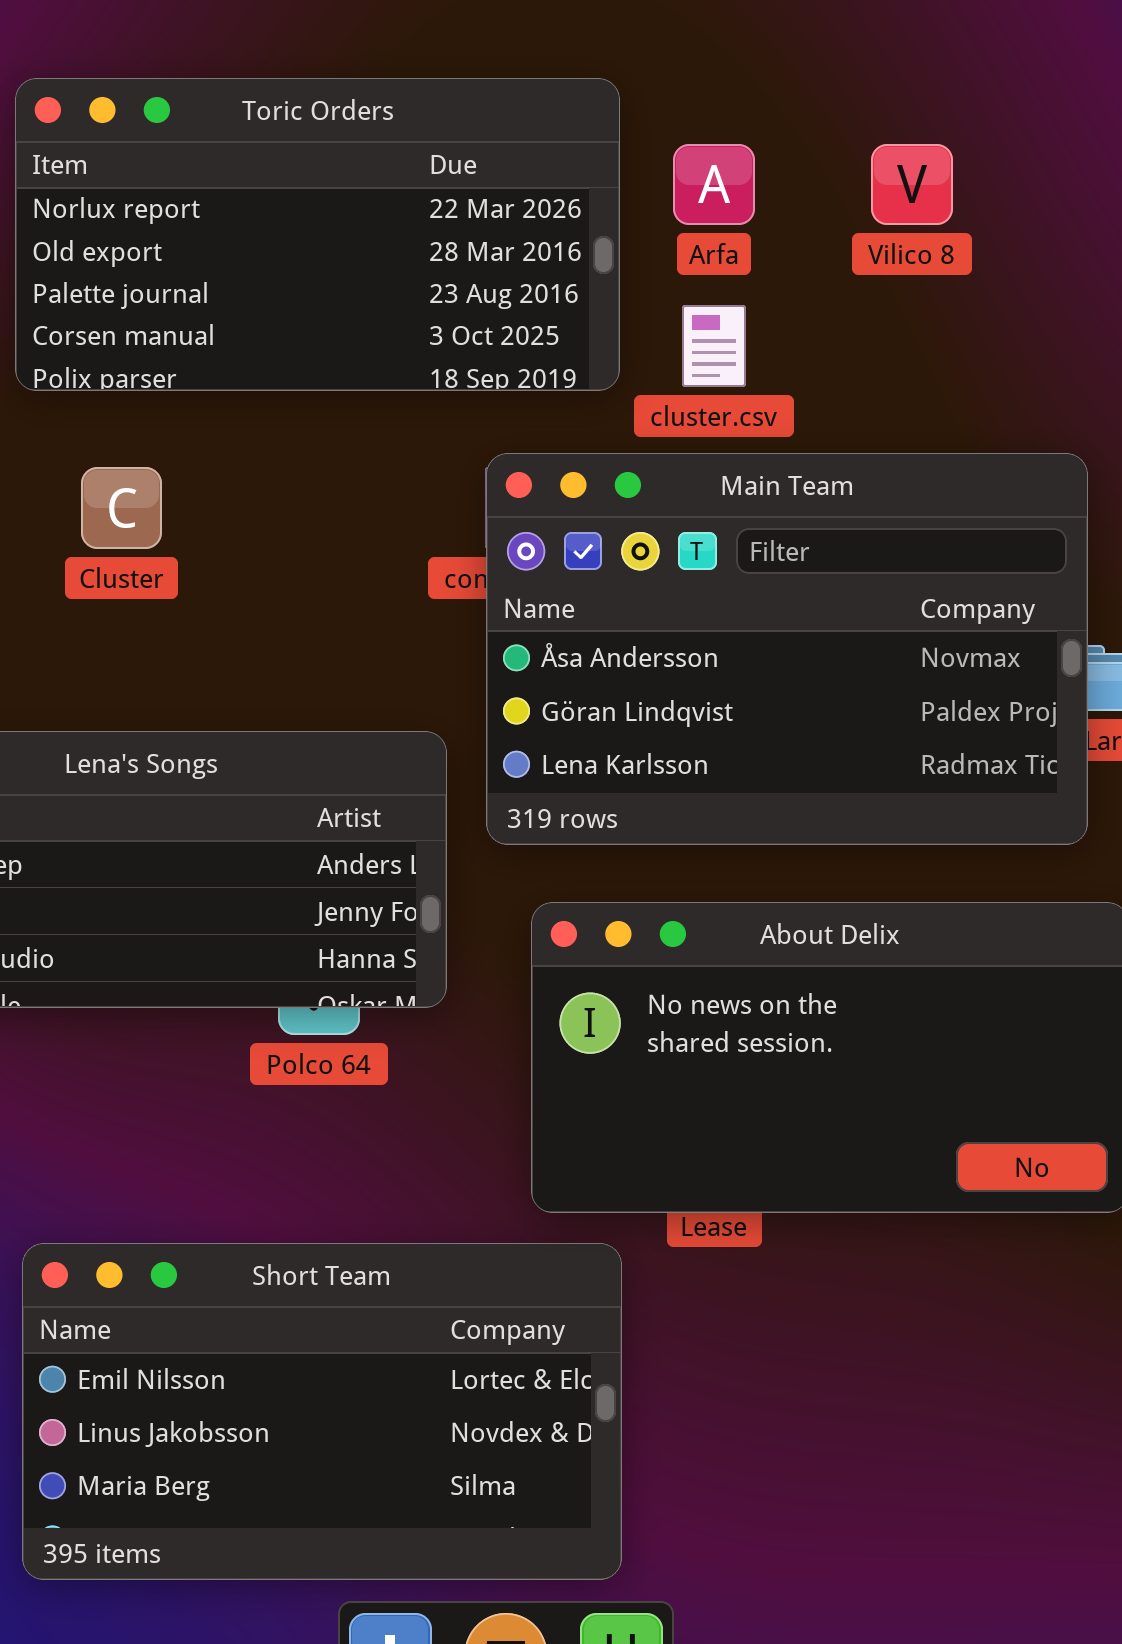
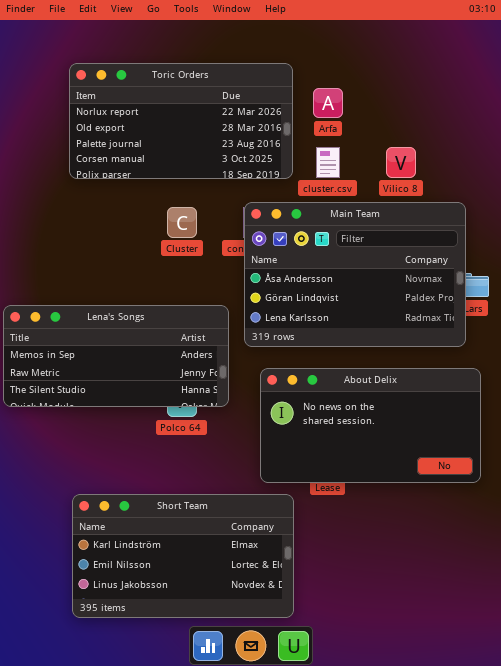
Vilico 8: [871,144,953,225] -> [386,147,416,178], moved
Cluster: [81,467,162,549] -> [167,207,197,238], moved
Short Team: [22,1243,622,1580] -> [72,494,294,618], scrolled up 1 row

